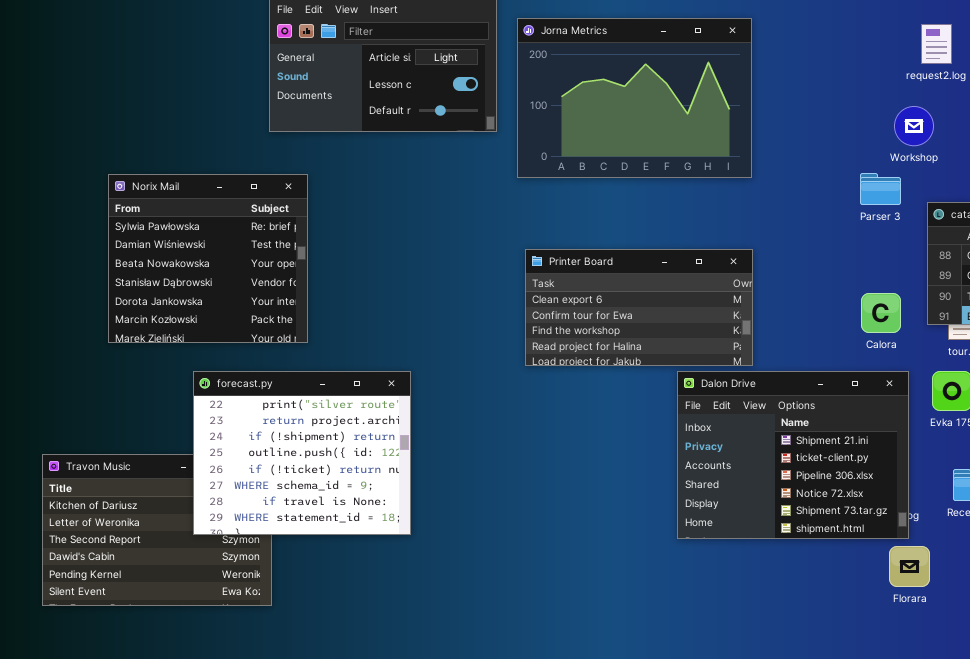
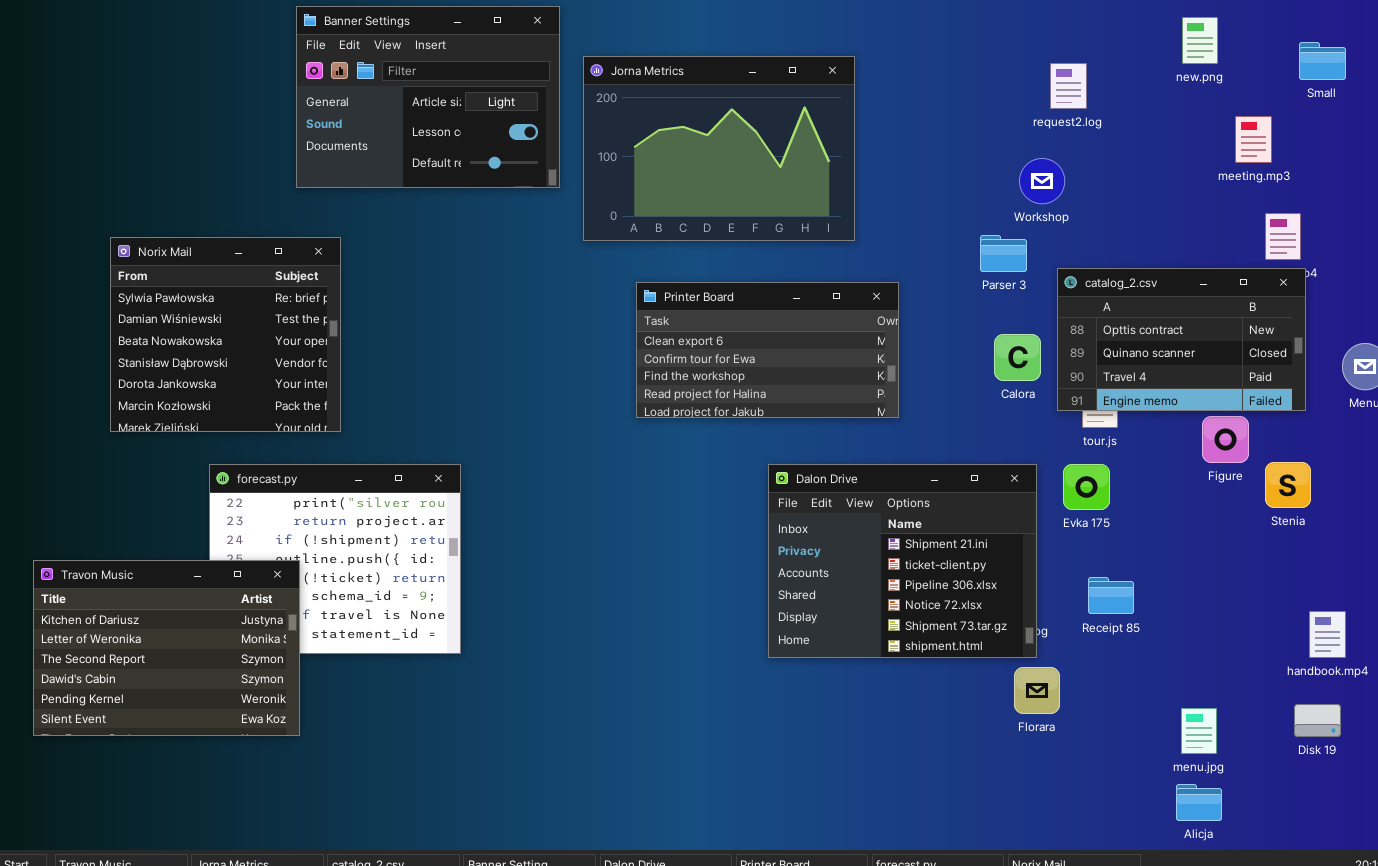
Printer Board: [525,249,753,366] -> [636,282,899,418], moved
Calora: [861,293,901,333] -> [994,334,1041,381], moved
Travon Music: [42,454,272,606] -> [33,560,300,736], raised

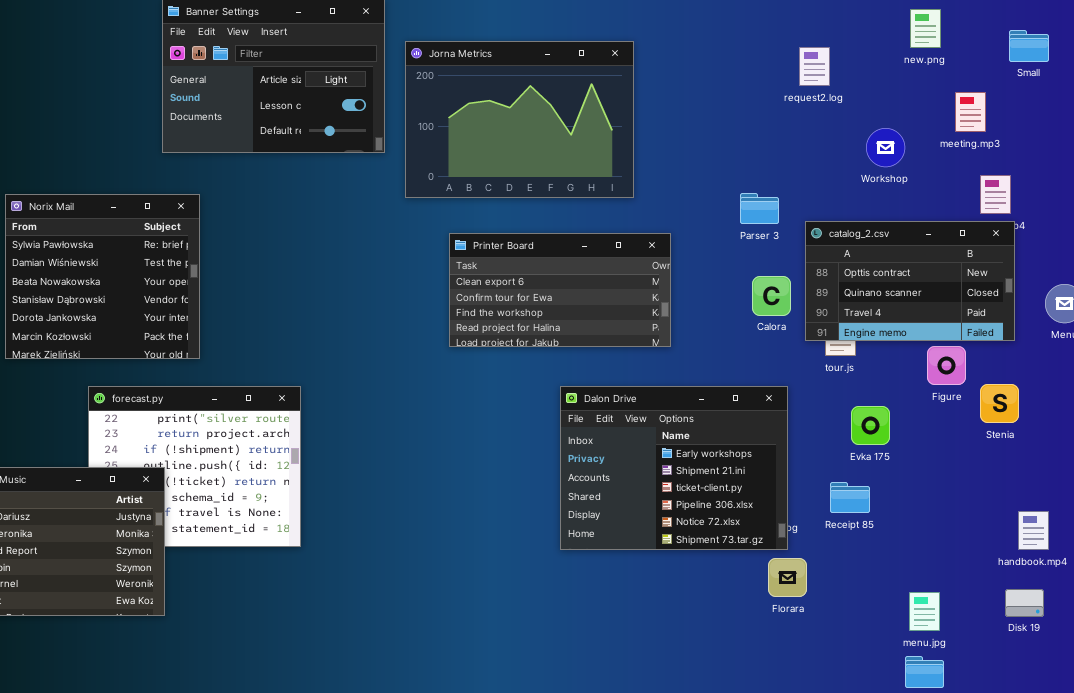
Workshop: [1019,158,1065,204] -> [866,128,905,167], moved
Dalon Drive: [768,464,1037,658] -> [560,386,788,550], scrolled up 1 row
Evka 175: [1063,464,1110,510] -> [851,406,890,445], moved

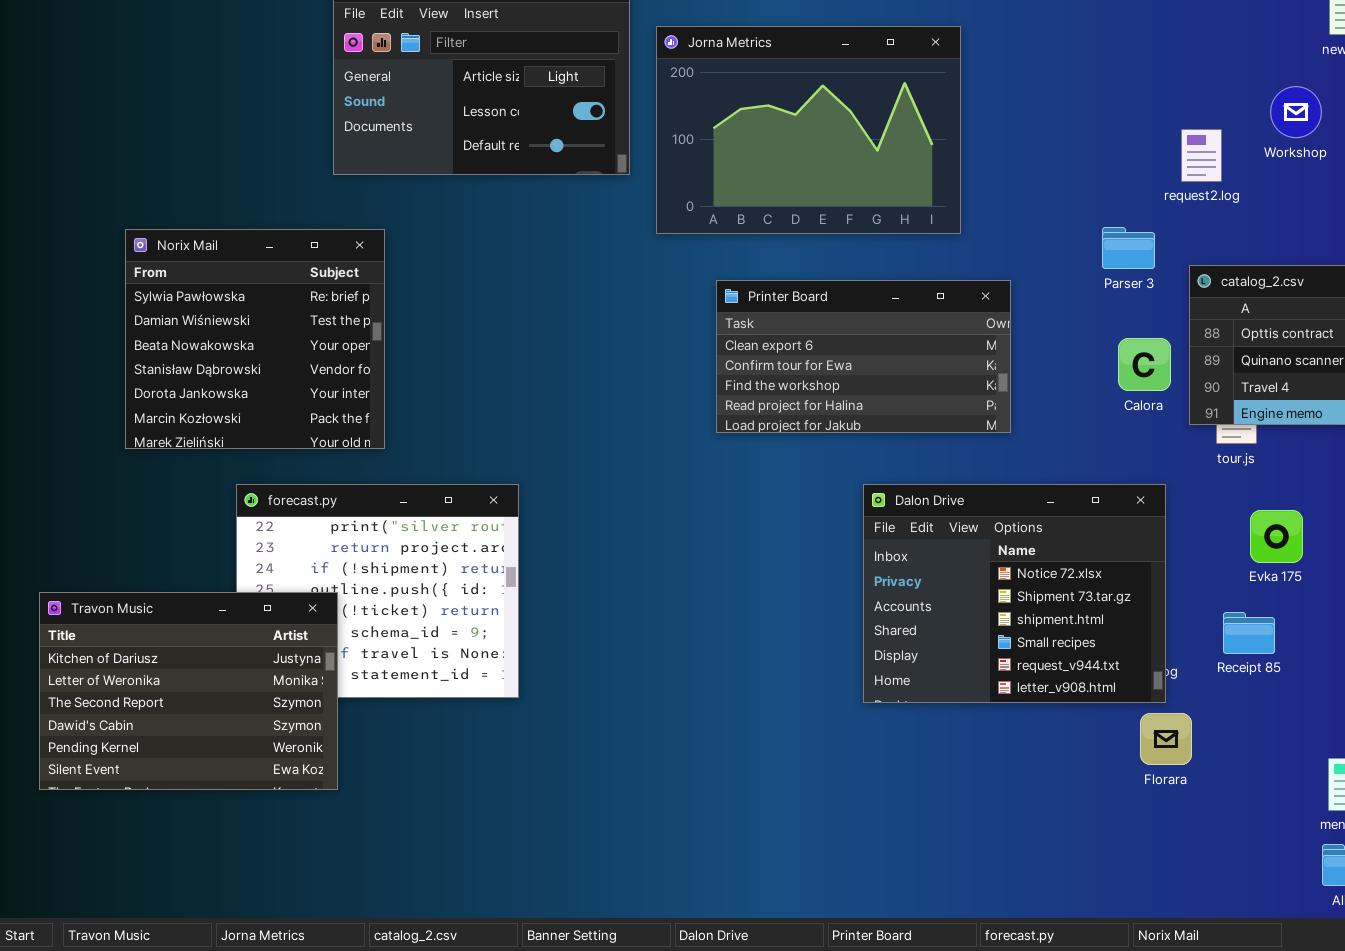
request2.log: [799,47,830,86] -> [1181,129,1222,182], moved
Workshop: [866,128,905,167] -> [1270,86,1322,138], moved
Dalon Drive: [560,386,788,550] -> [863,484,1166,703], scrolled down 4 rows

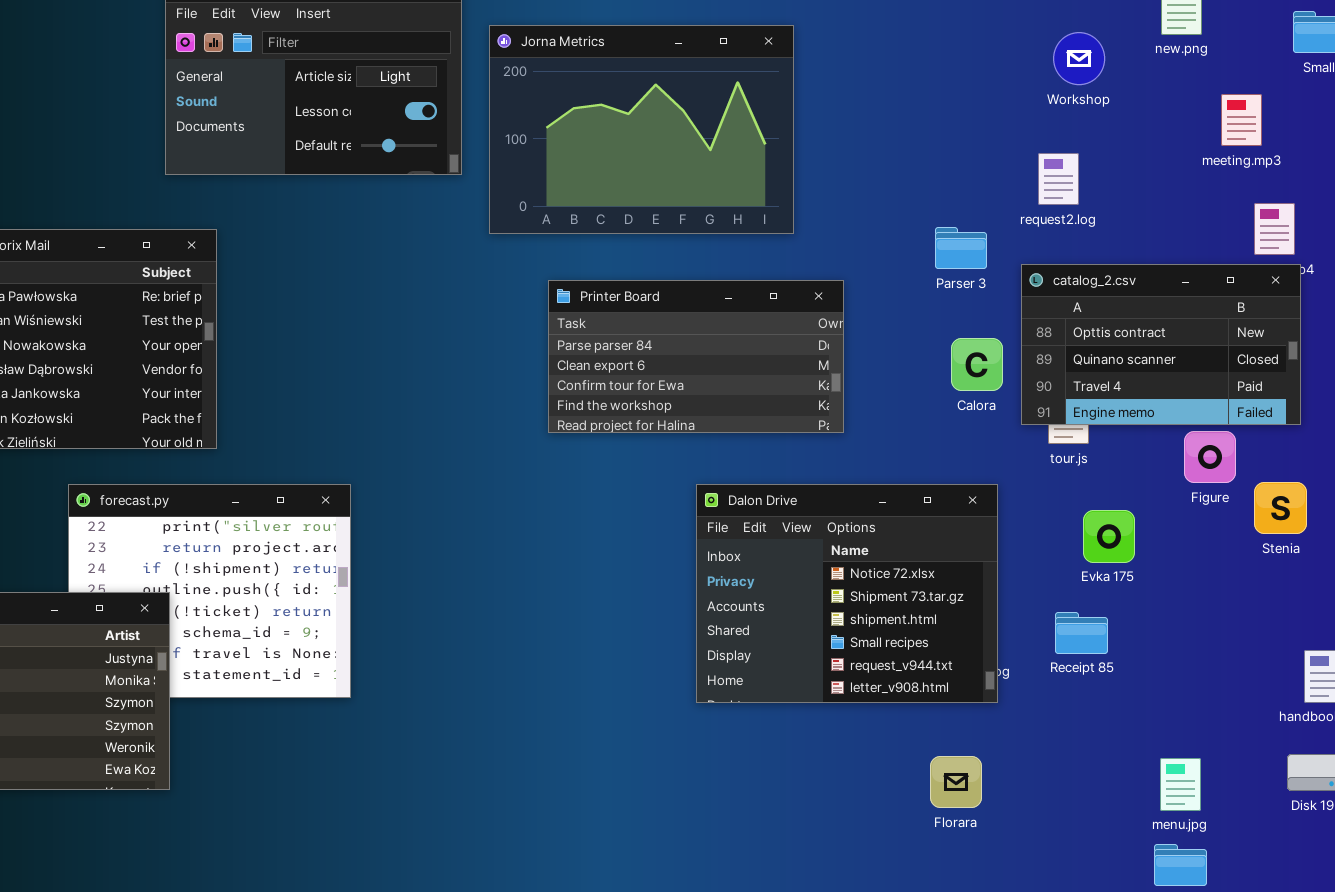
Workshop: [1270,86,1322,138] -> [1053,32,1105,85], moved
request2.log: [1181,129,1222,182] -> [1038,153,1079,205], moved
Printer Board: [716,280,1011,433] -> [548,280,844,433], scrolled up 1 row
Florara: [1140,713,1192,765] -> [930,756,982,808], moved

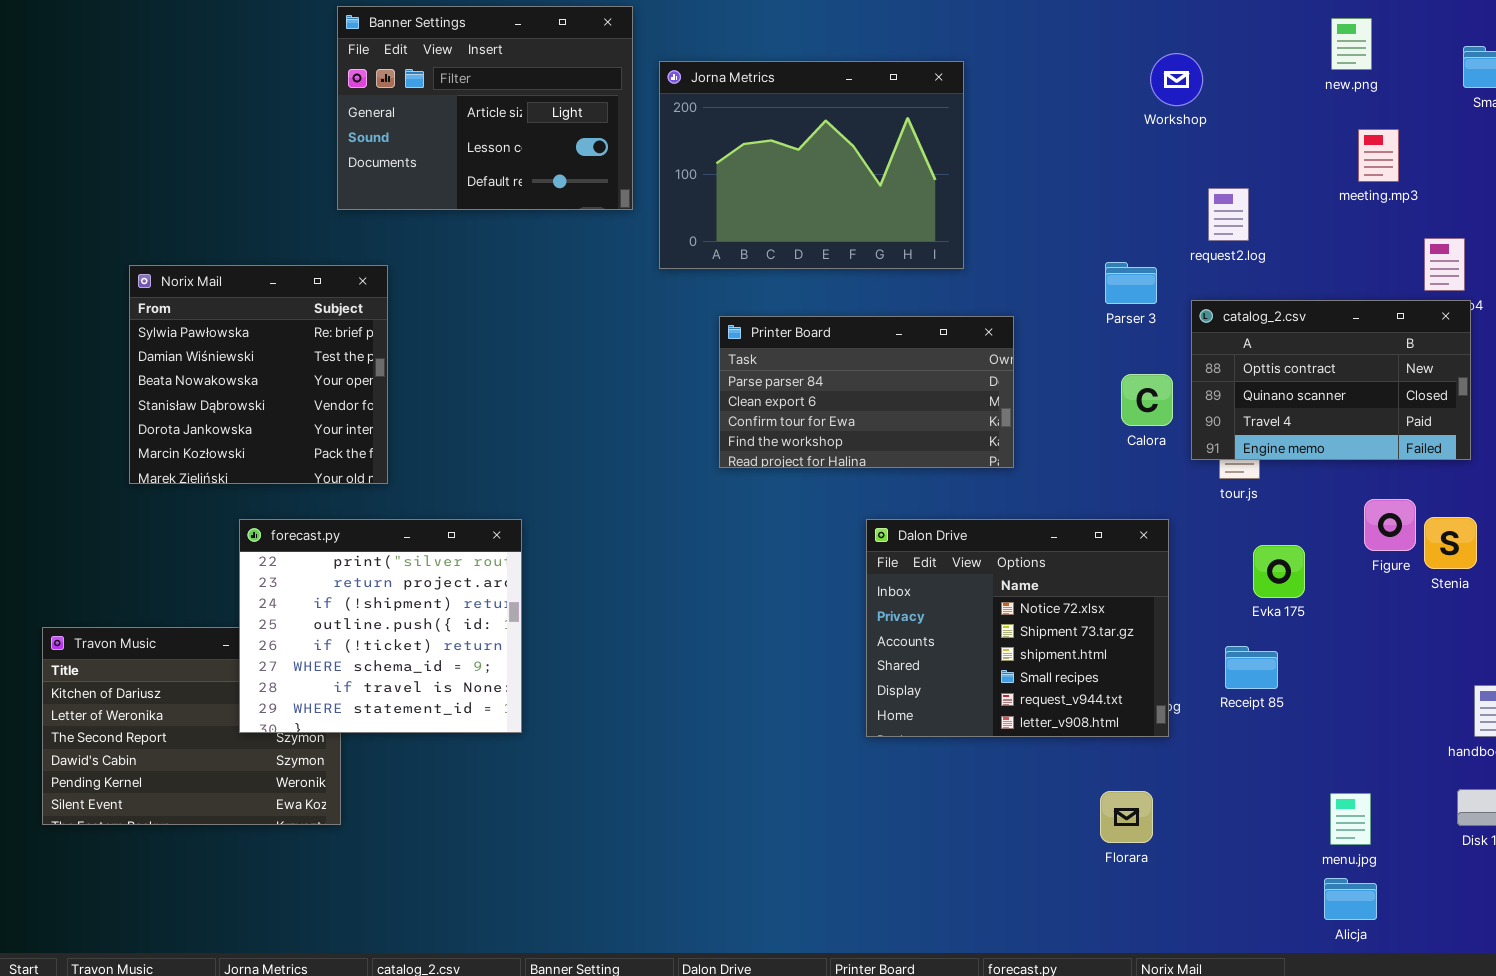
Workshop: [1053,32,1105,85] -> [1150,53,1203,106], moved
meeting.mp3: [1221,94,1262,146] -> [1358,129,1399,182], moved
Figure: [1184,431,1236,483] -> [1364,499,1416,551], moved
forecast.py: [68,484,351,698] -> [239,519,522,733], raised

